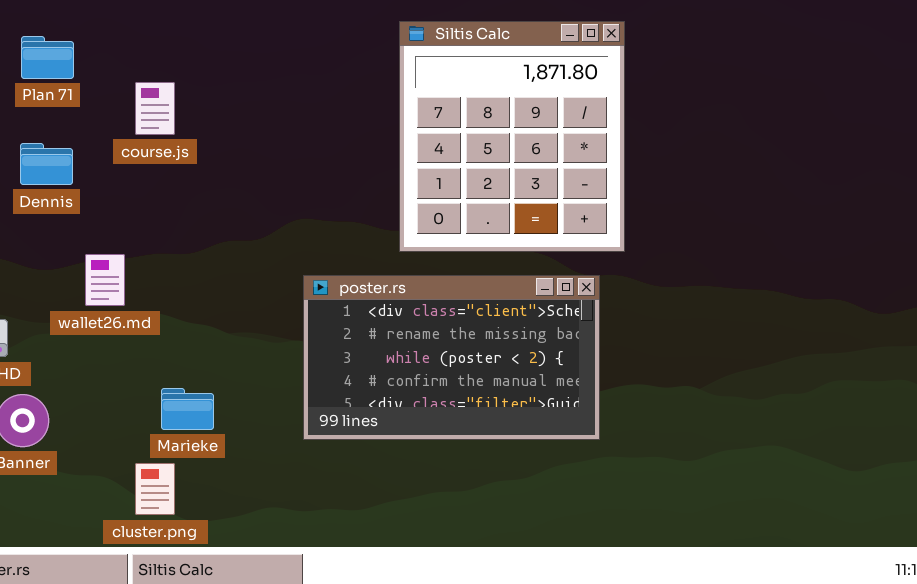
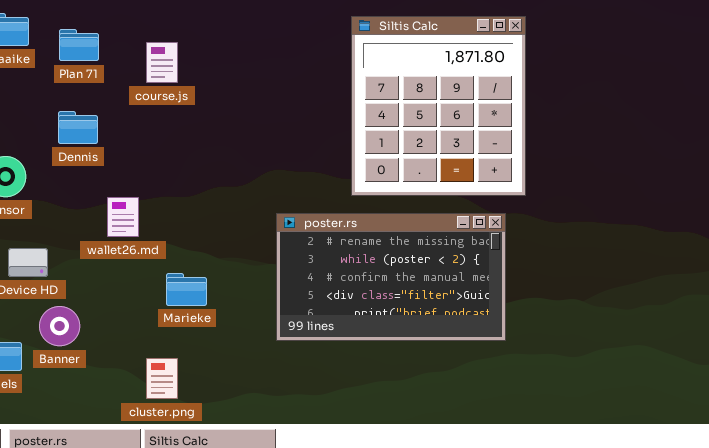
course.js: [135,82,175,135] -> [146,42,178,83], moved
poster.rs: [303,275,600,440] -> [276,213,506,341], scrolled down 1 row
Marieke: [161,388,214,430] -> [166,273,207,306], moved

